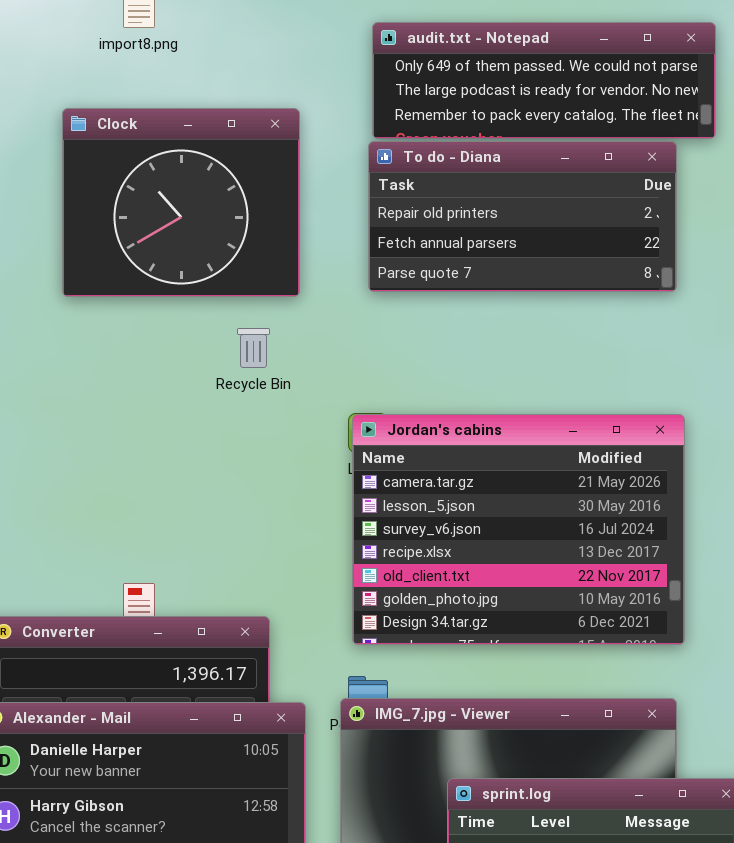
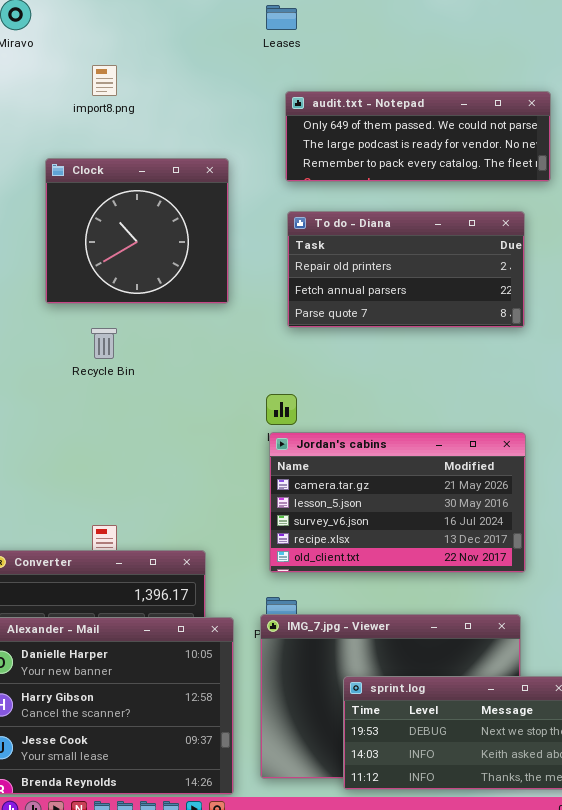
To do - Diana: [368,141,677,292] -> [287,211,525,328], moved
Recycle Bin: [237,328,270,368] -> [91,328,117,359], moved
Jordan's cabins: [352,414,685,645] -> [269,432,526,573], resized

